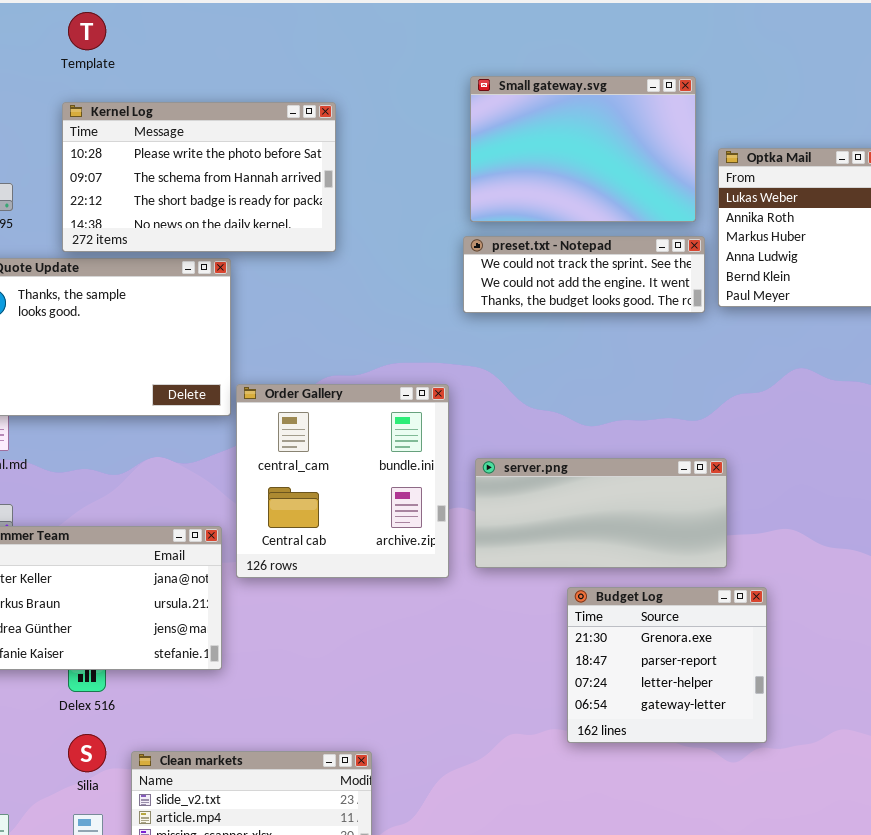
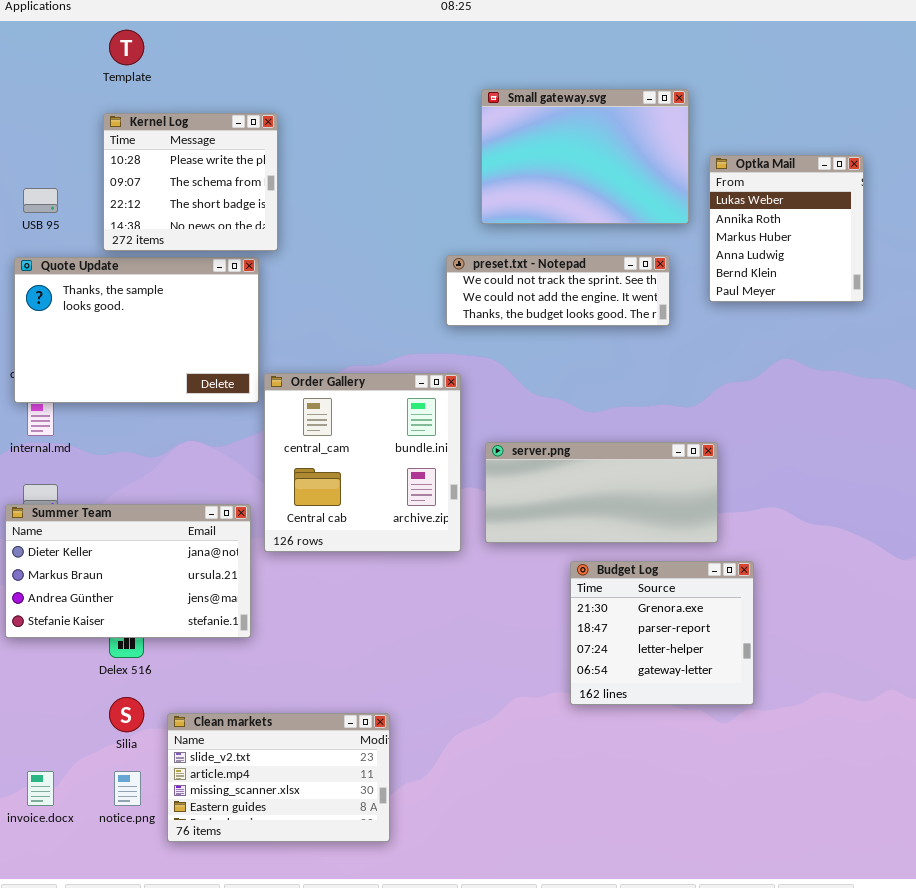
Kernel Log: [62,102,336,252] -> [103,113,278,251], resized
preset.txt - Notepad: [463,236,705,313] -> [446,255,670,326], moved

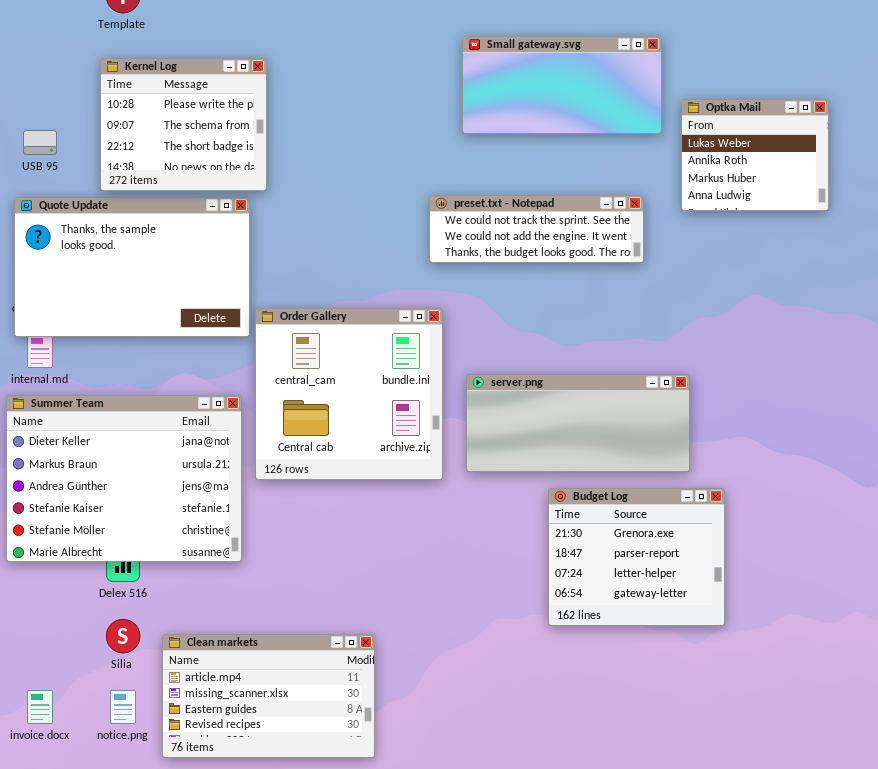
Small gateway.svg: [481,89,689,224] -> [462,36,662,134], resized
Optka Mail: [709,155,864,302] -> [681,99,829,211], resized
Summer Team: [5,504,251,638] -> [6,395,242,562], resized
Clean markets: [167,713,390,842] -> [162,634,375,758], scrolled down 1 row

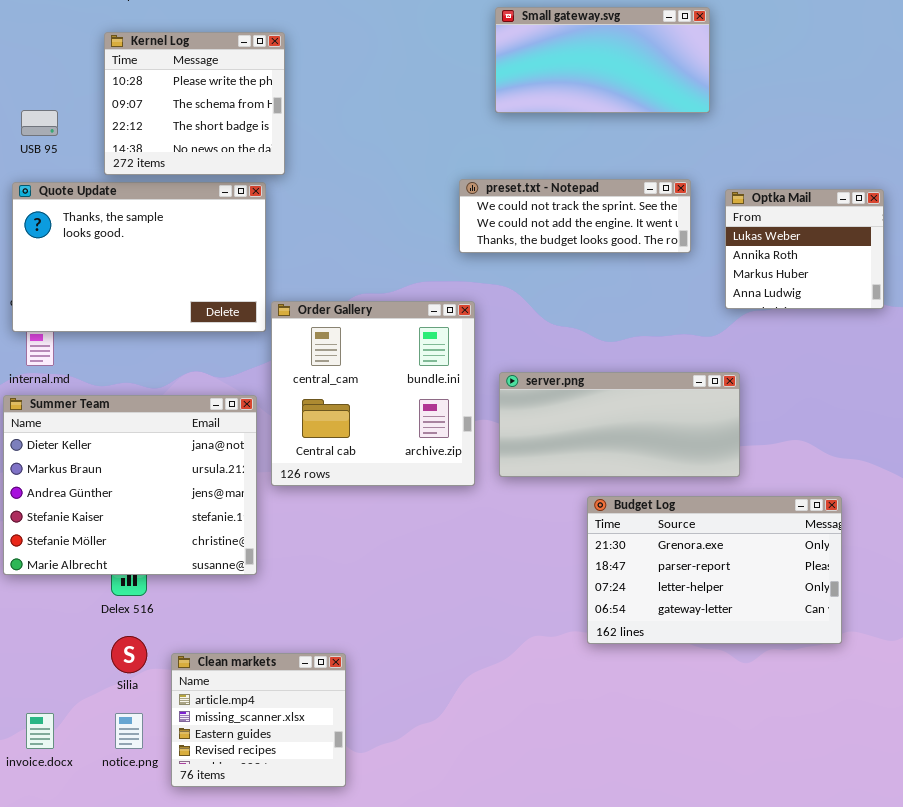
Optka Mail: [681,99,829,211] -> [725,189,884,309], moved
Budget Log: [548,488,725,626] -> [587,496,842,644], resized
Clean markets: [162,634,375,758] -> [171,653,346,787], resized

